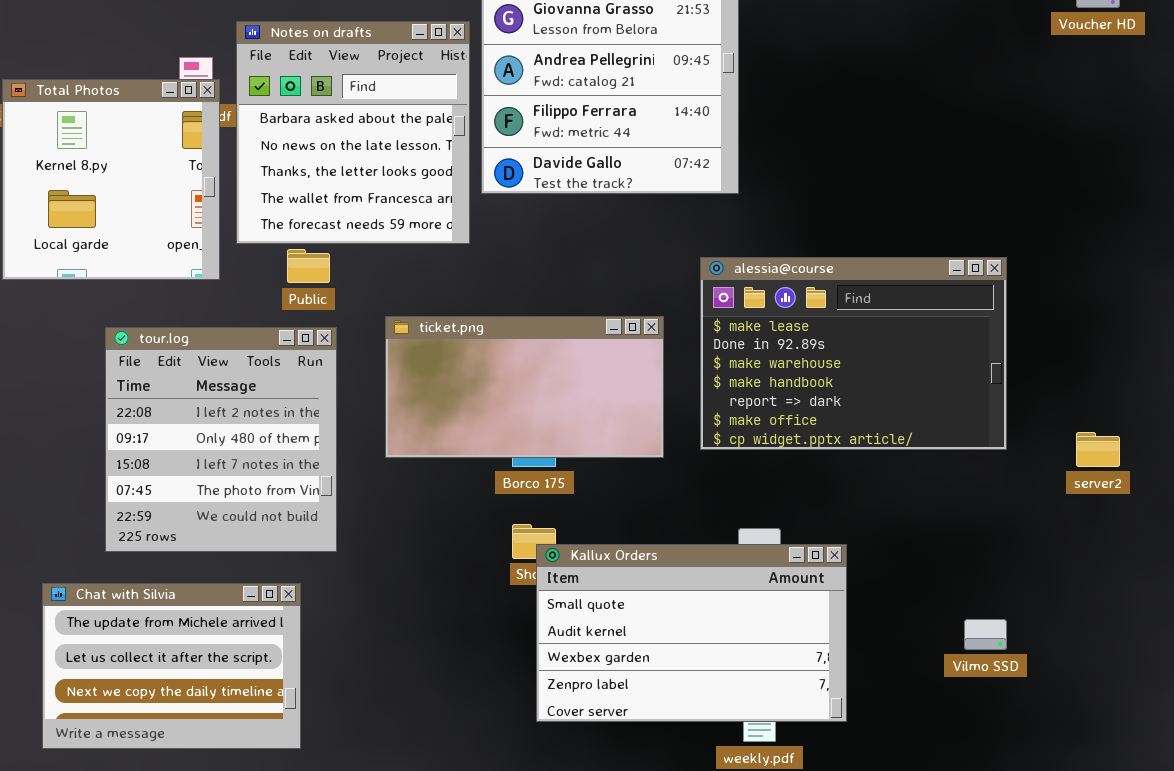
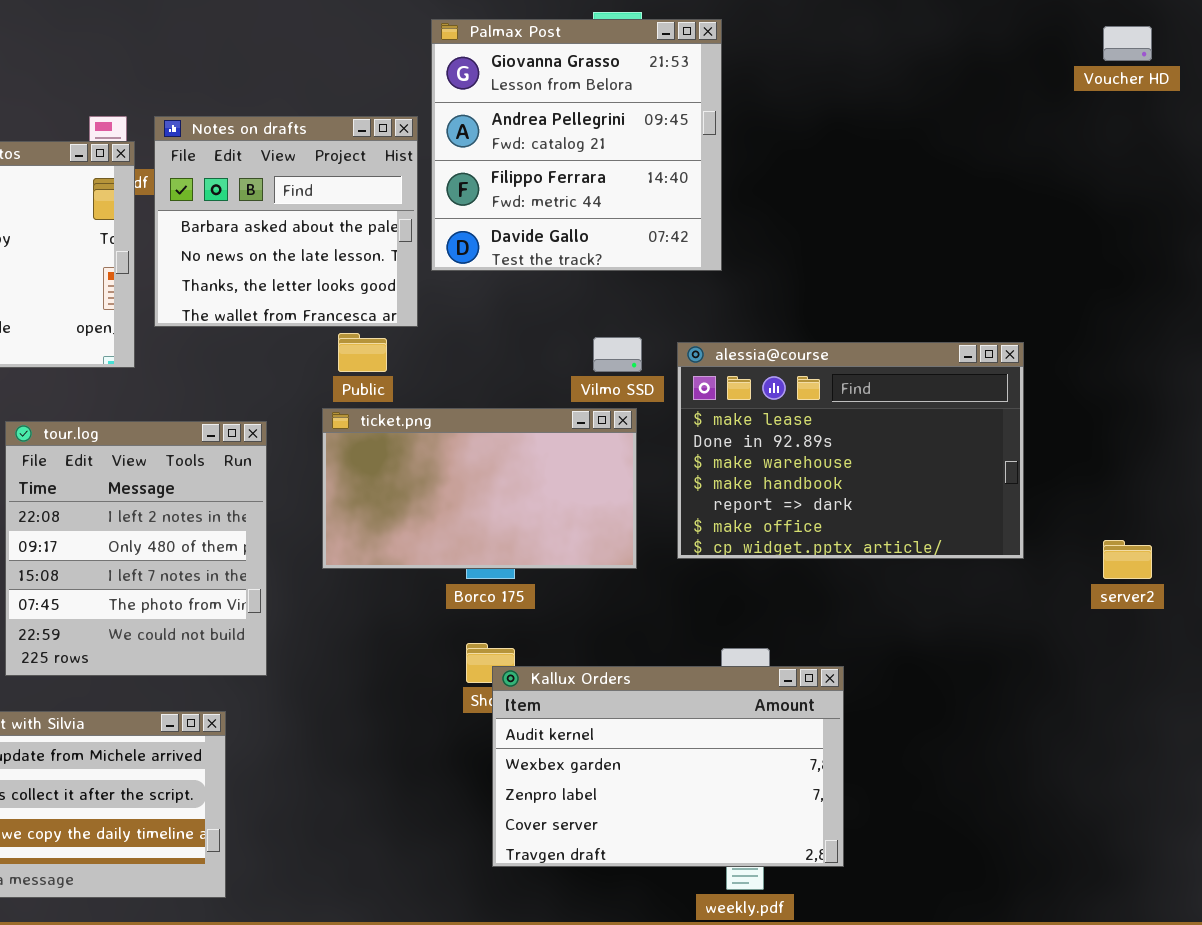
Notes on drafts: [236,21,470,244] -> [154,116,418,327], resized
Public: [287,249,330,283] -> [338,333,387,372], moved
Kallux Orders: [536,544,847,722] -> [492,666,844,867], scrolled down 1 row
Vilmo SSD: [964,619,1007,650] -> [593,337,642,372], moved

